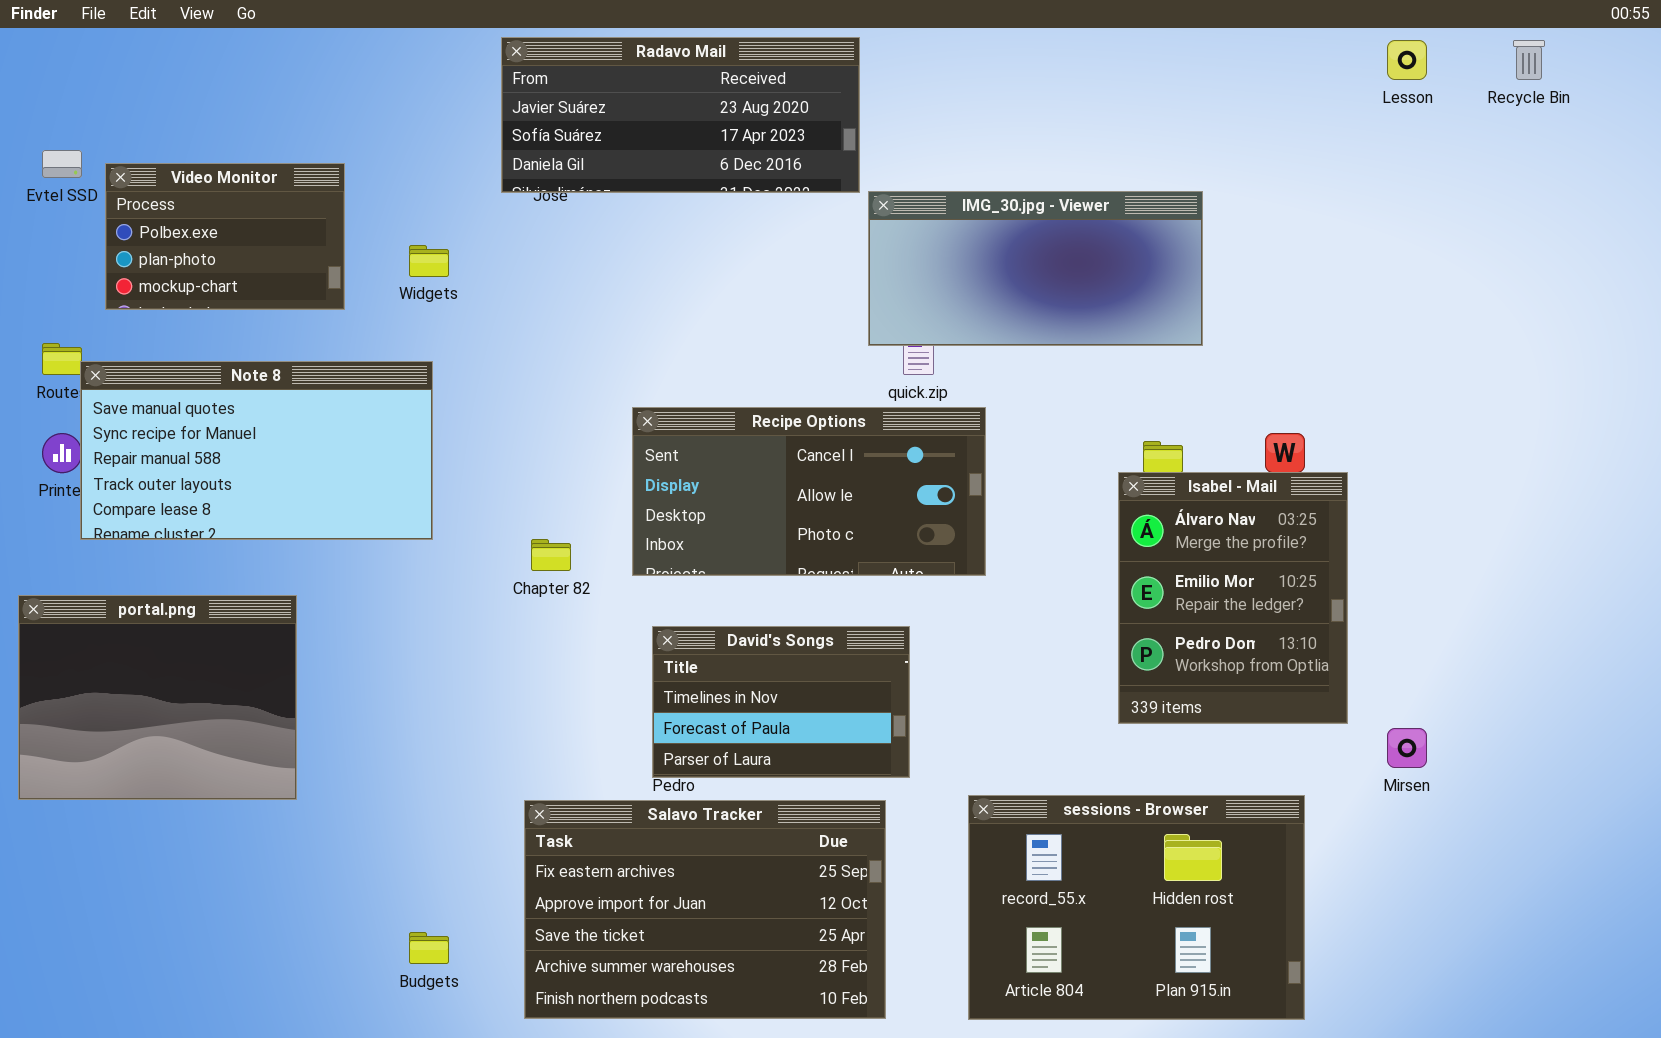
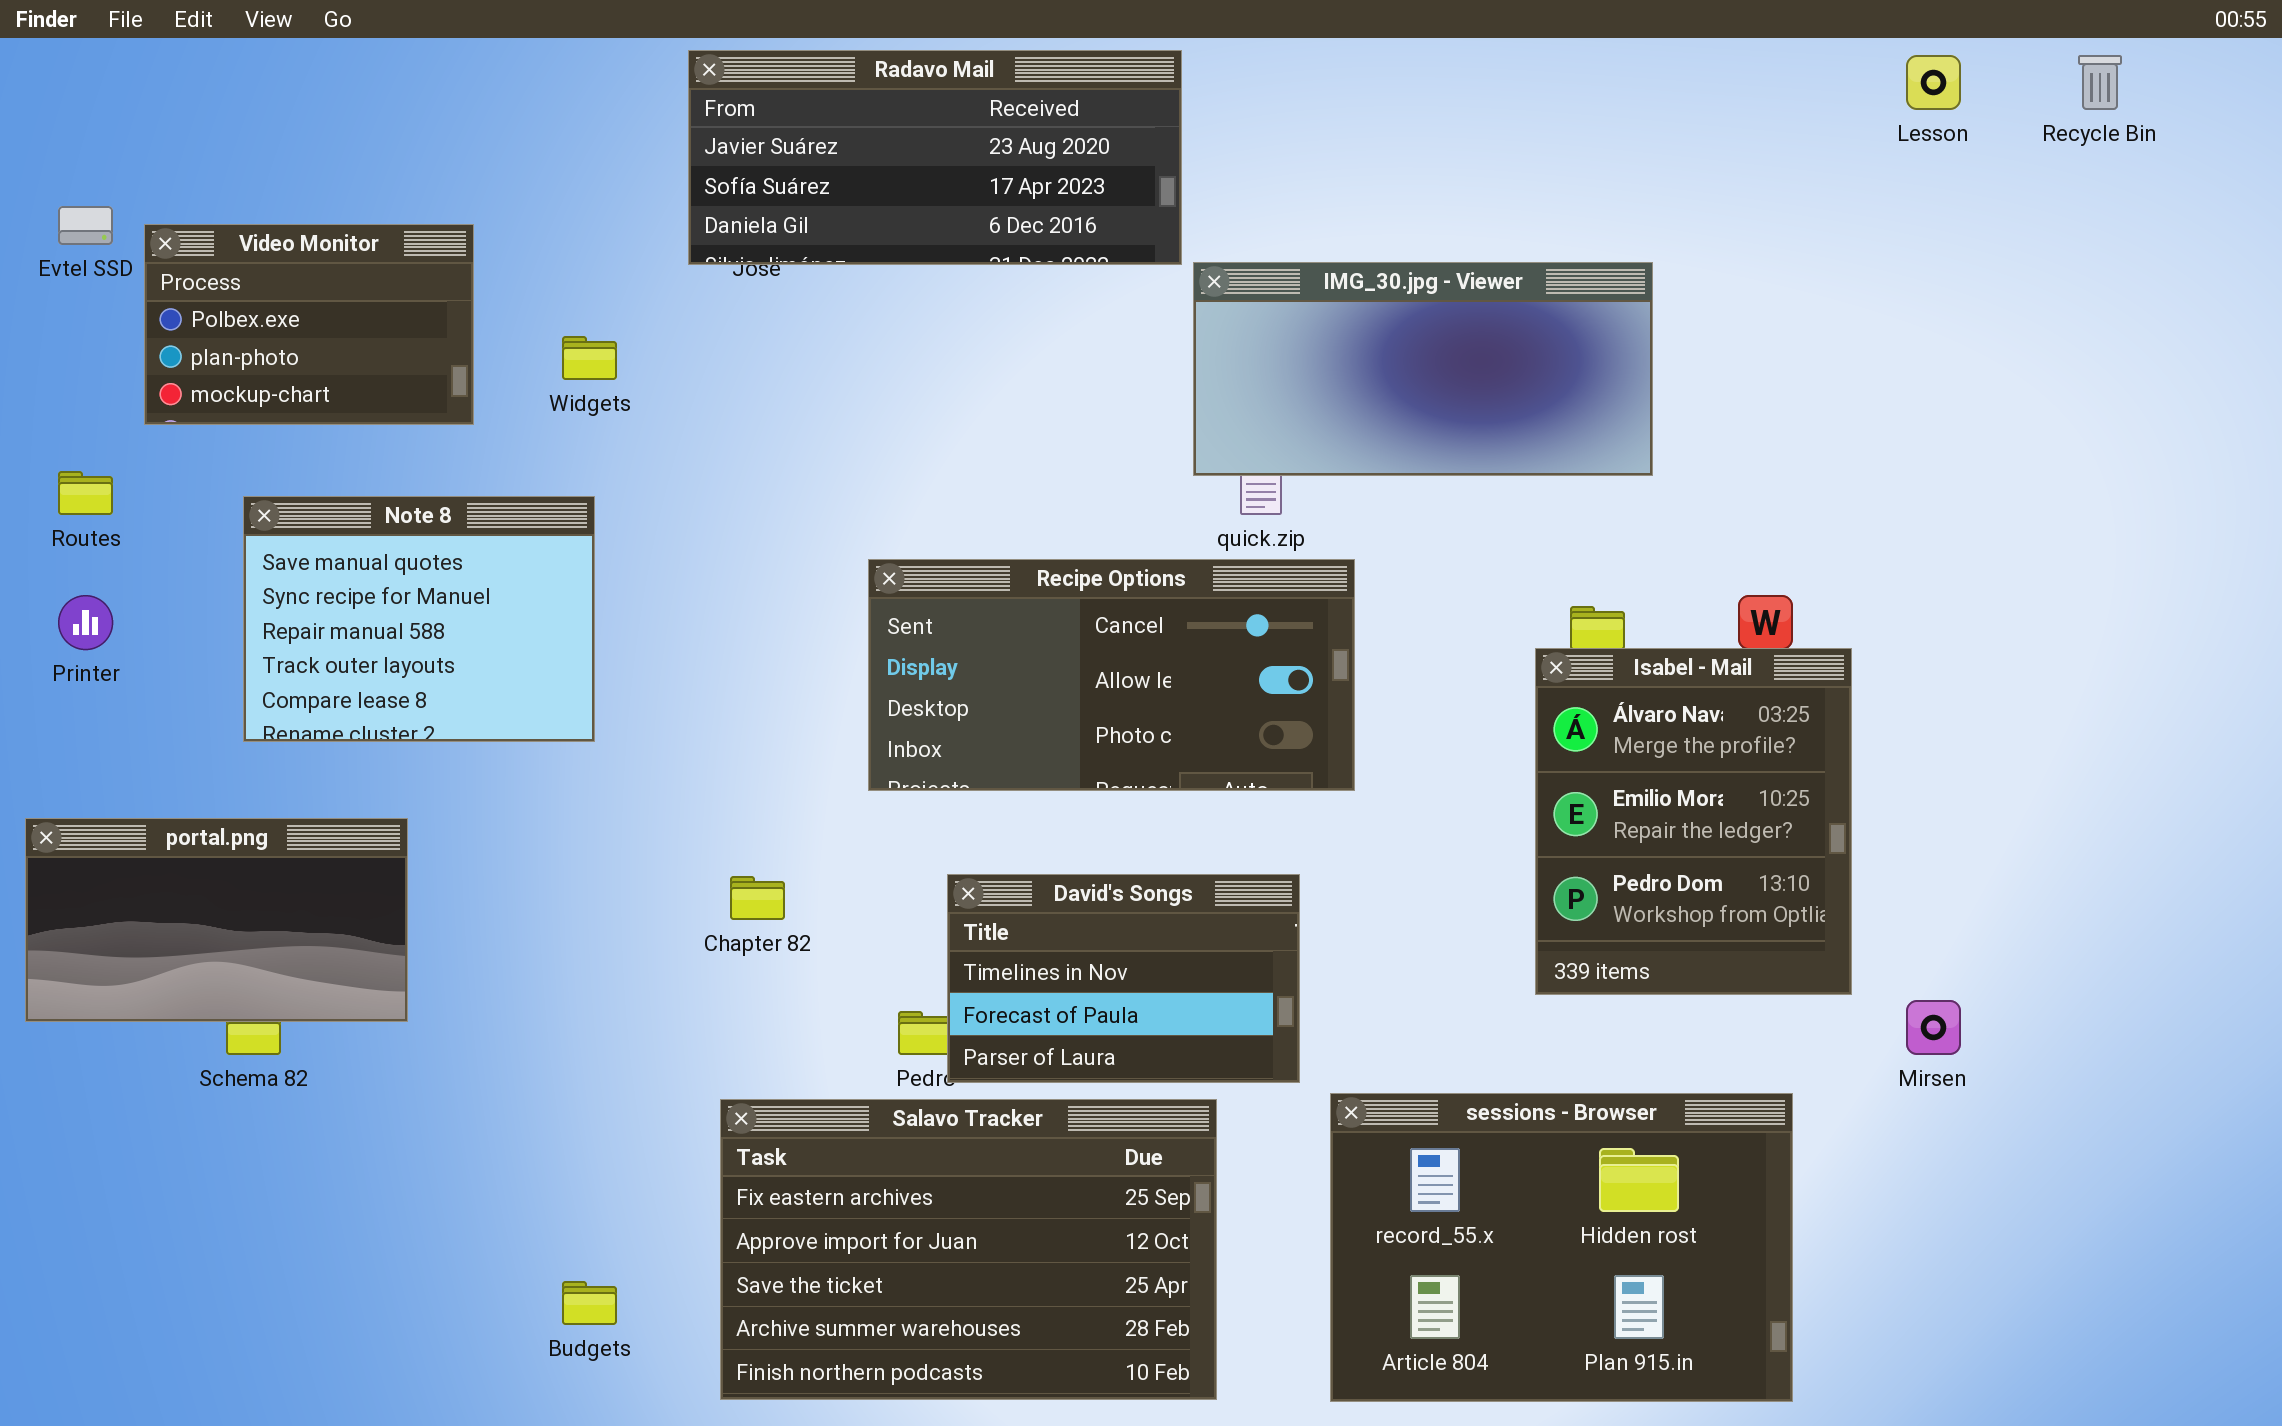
Note 8: [80,361,433,540] -> [243,496,595,742], resized
Chapter 82: [531,539,571,571] -> [730,876,785,920], moved
portal.png: [18,595,297,800] -> [25,818,408,1022], resized
David's Songs: [652,626,910,778] -> [947,874,1300,1083], moved

